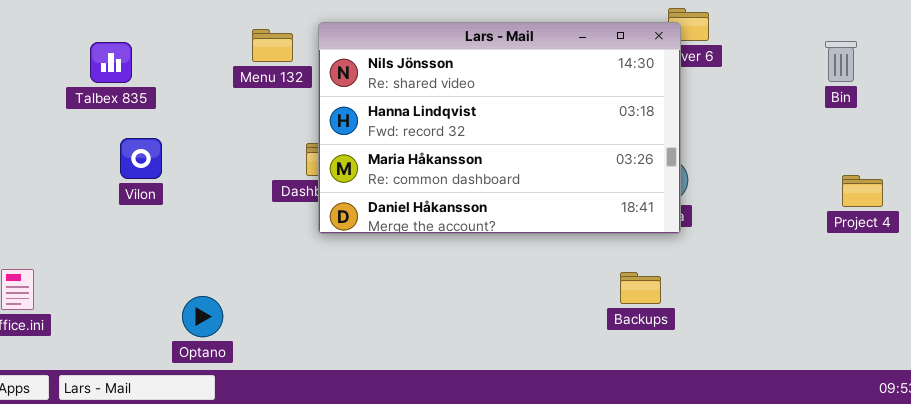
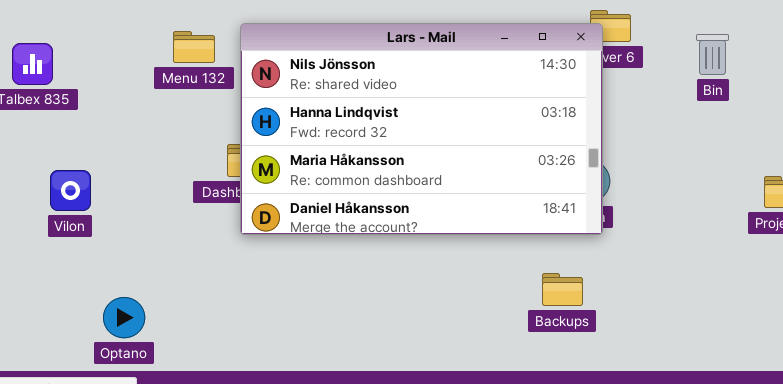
Bin: [825,41,857,82] -> [696,34,729,75], moved
Vilon: [120,138,162,179] -> [50,170,91,211], moved

